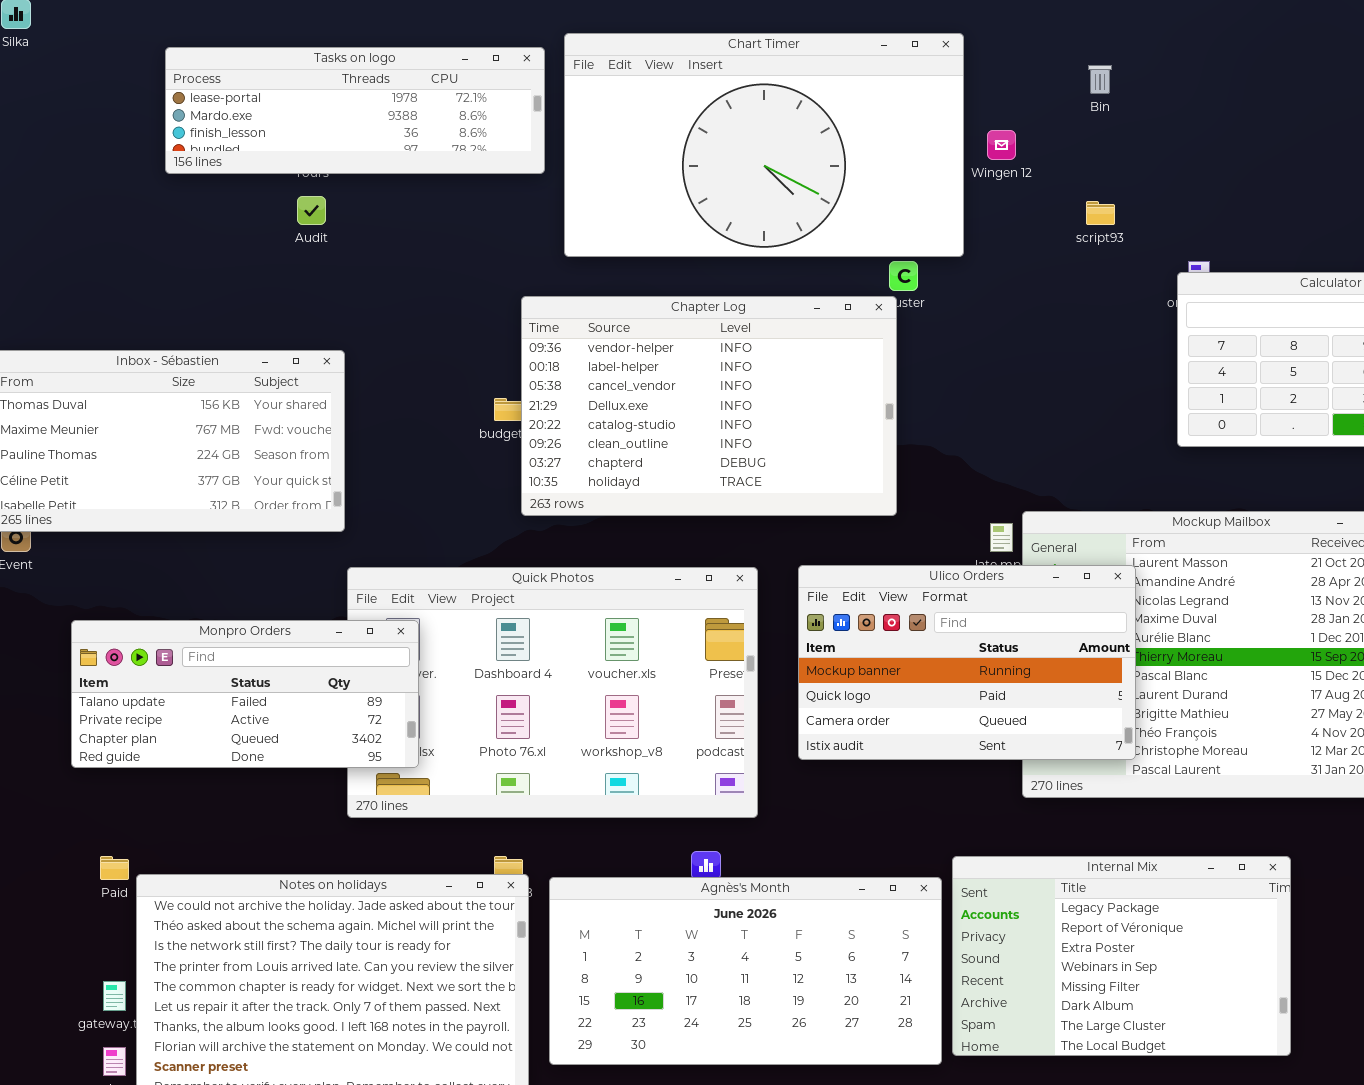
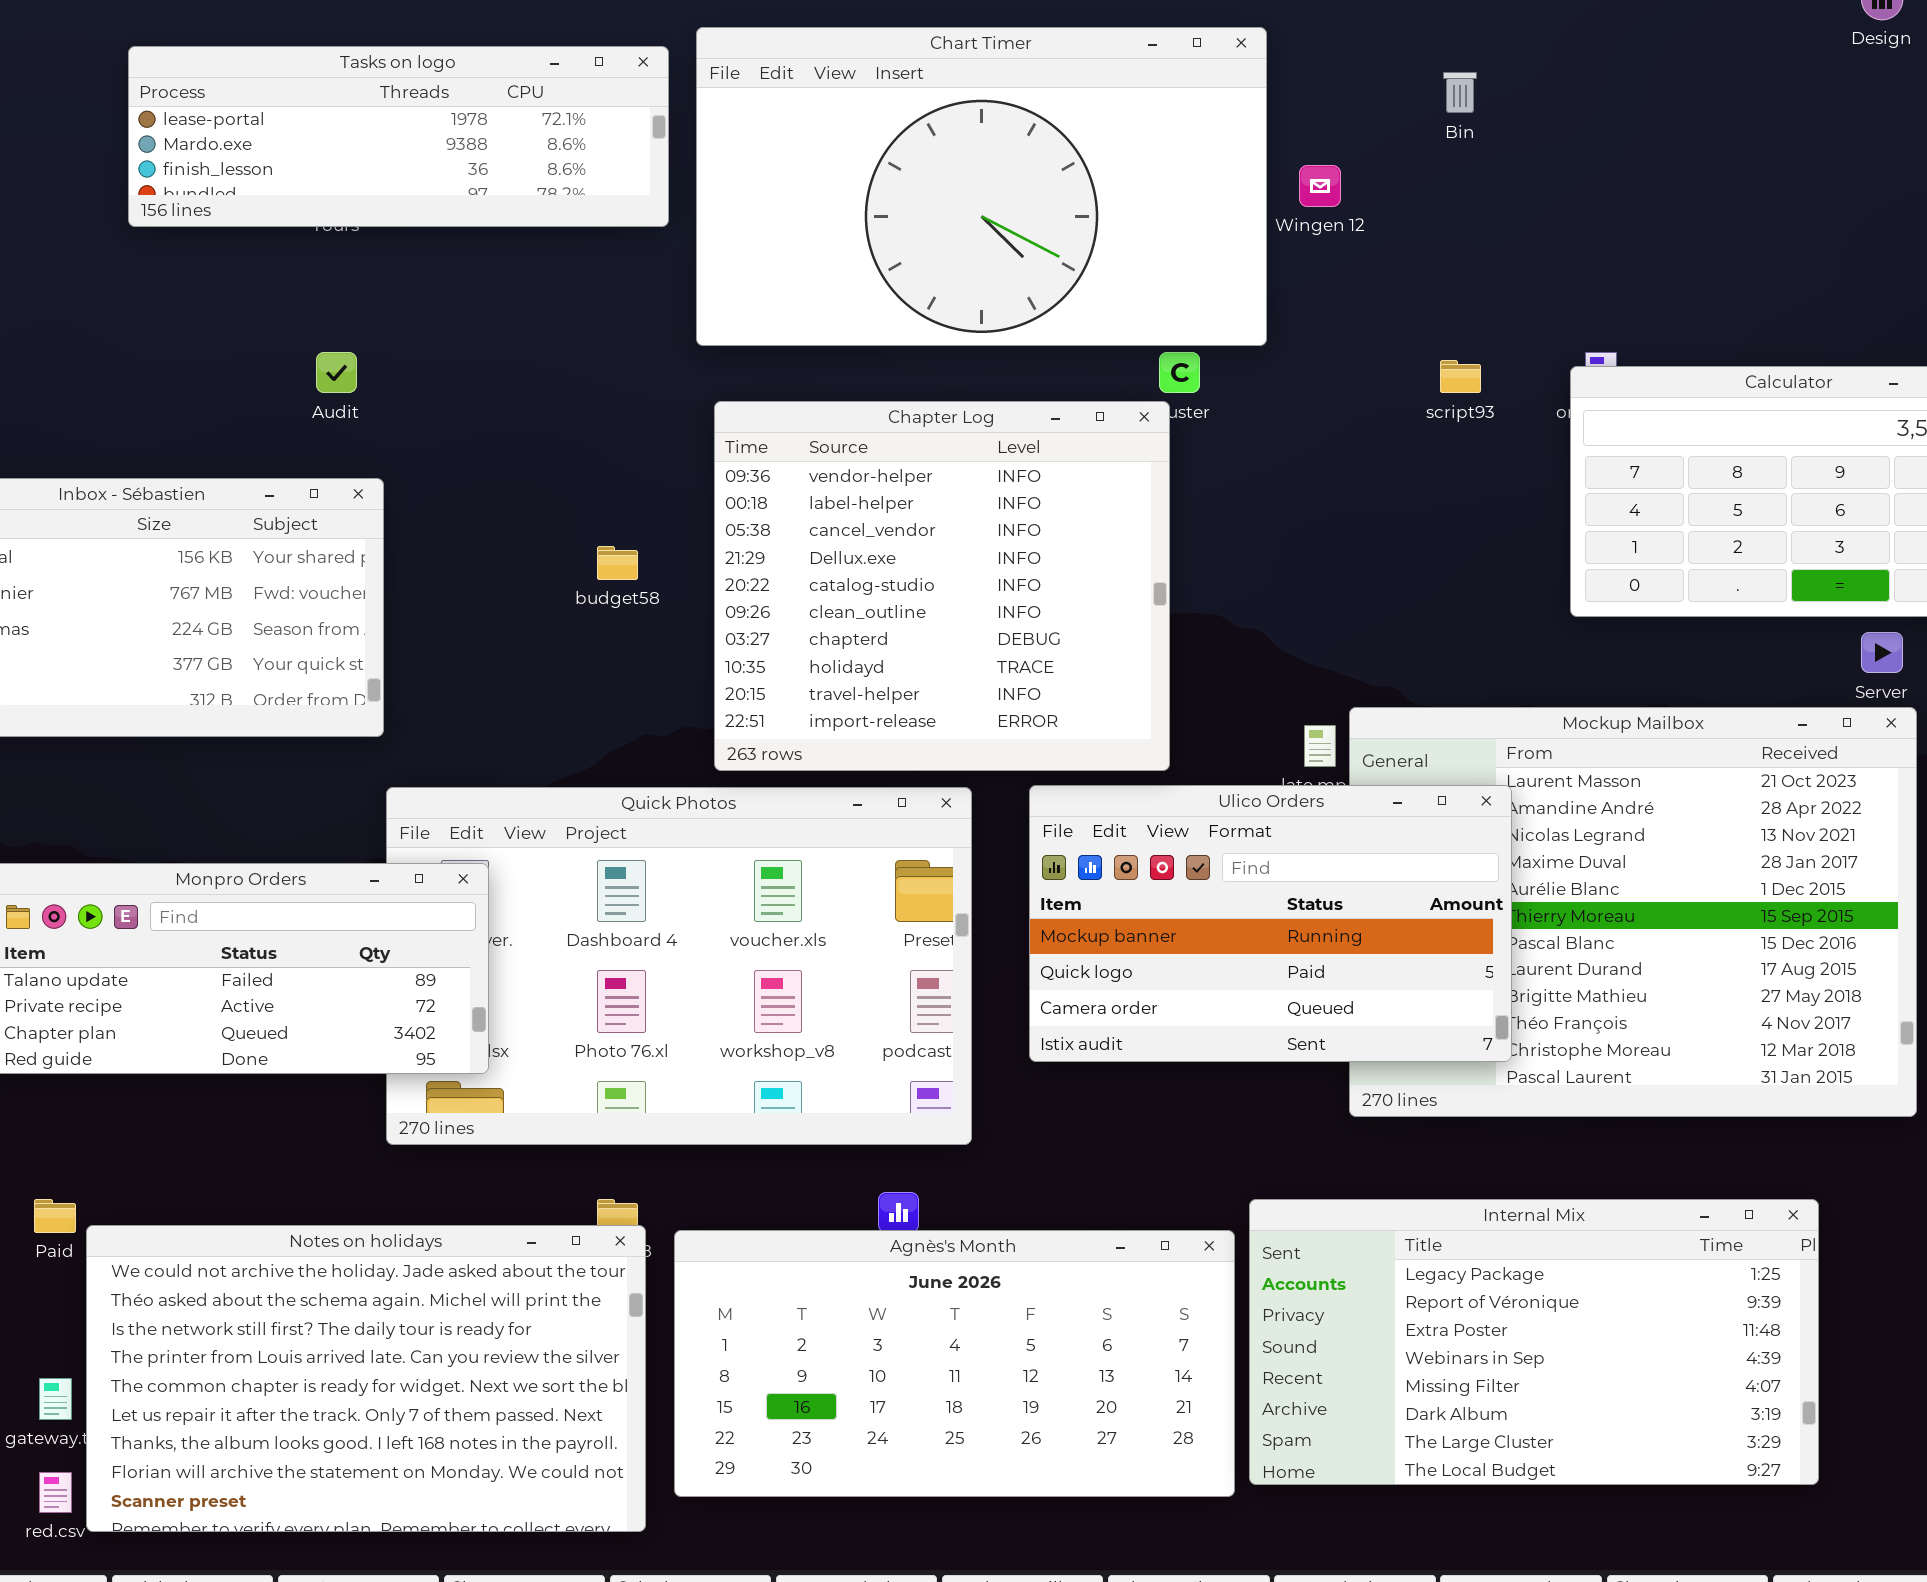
Audit: [297,196,326,225] -> [316,352,357,393], moved
script93: [1086,201,1115,225] -> [1440,360,1481,393], moved
Chapter Log: [521,296,897,516] -> [714,401,1170,771], resized
Internal Mix: [952,856,1291,1056] -> [1249,1199,1819,1485], resized

